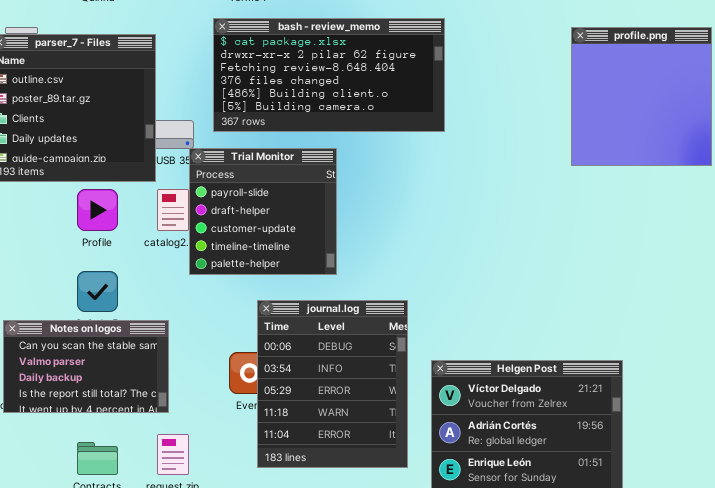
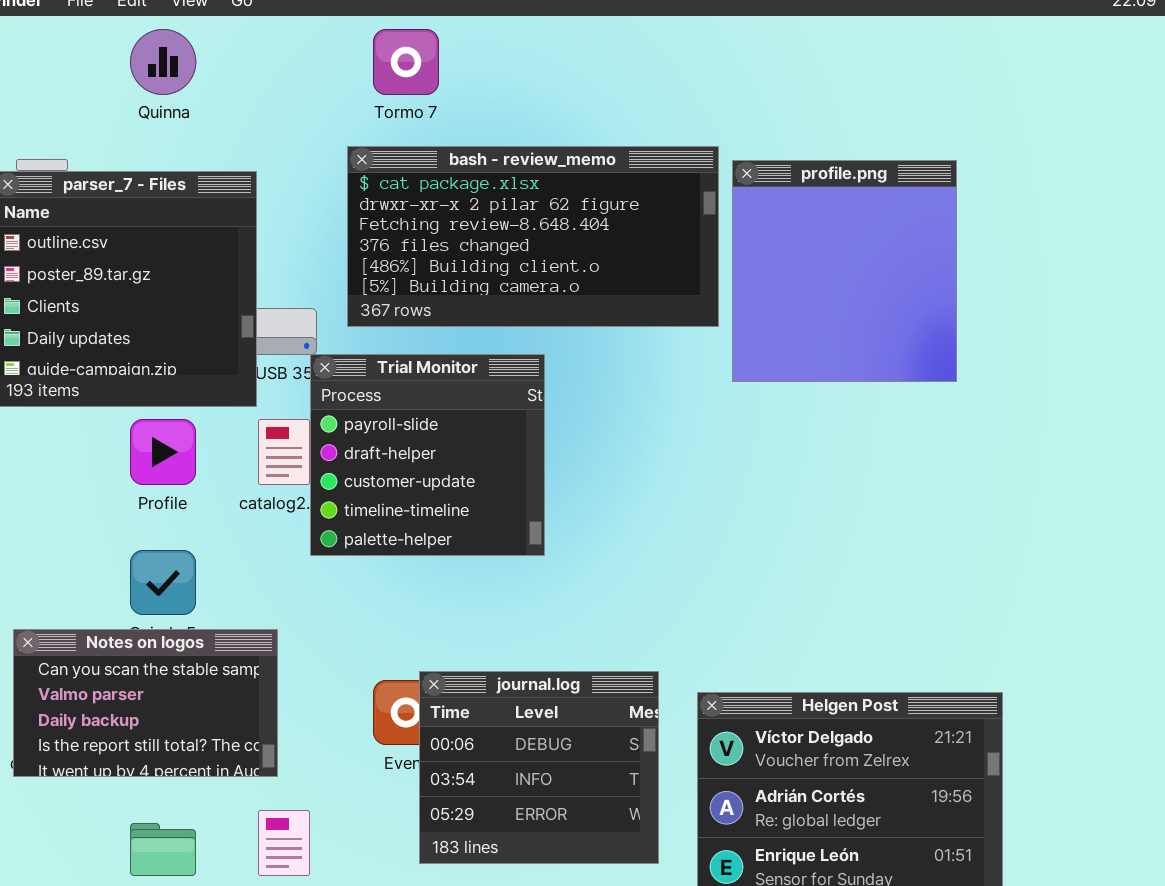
profile.png: [571,27,712,166] -> [732,160,957,382], moved
journal.log: [257,300,408,468] -> [419,671,659,864], resized

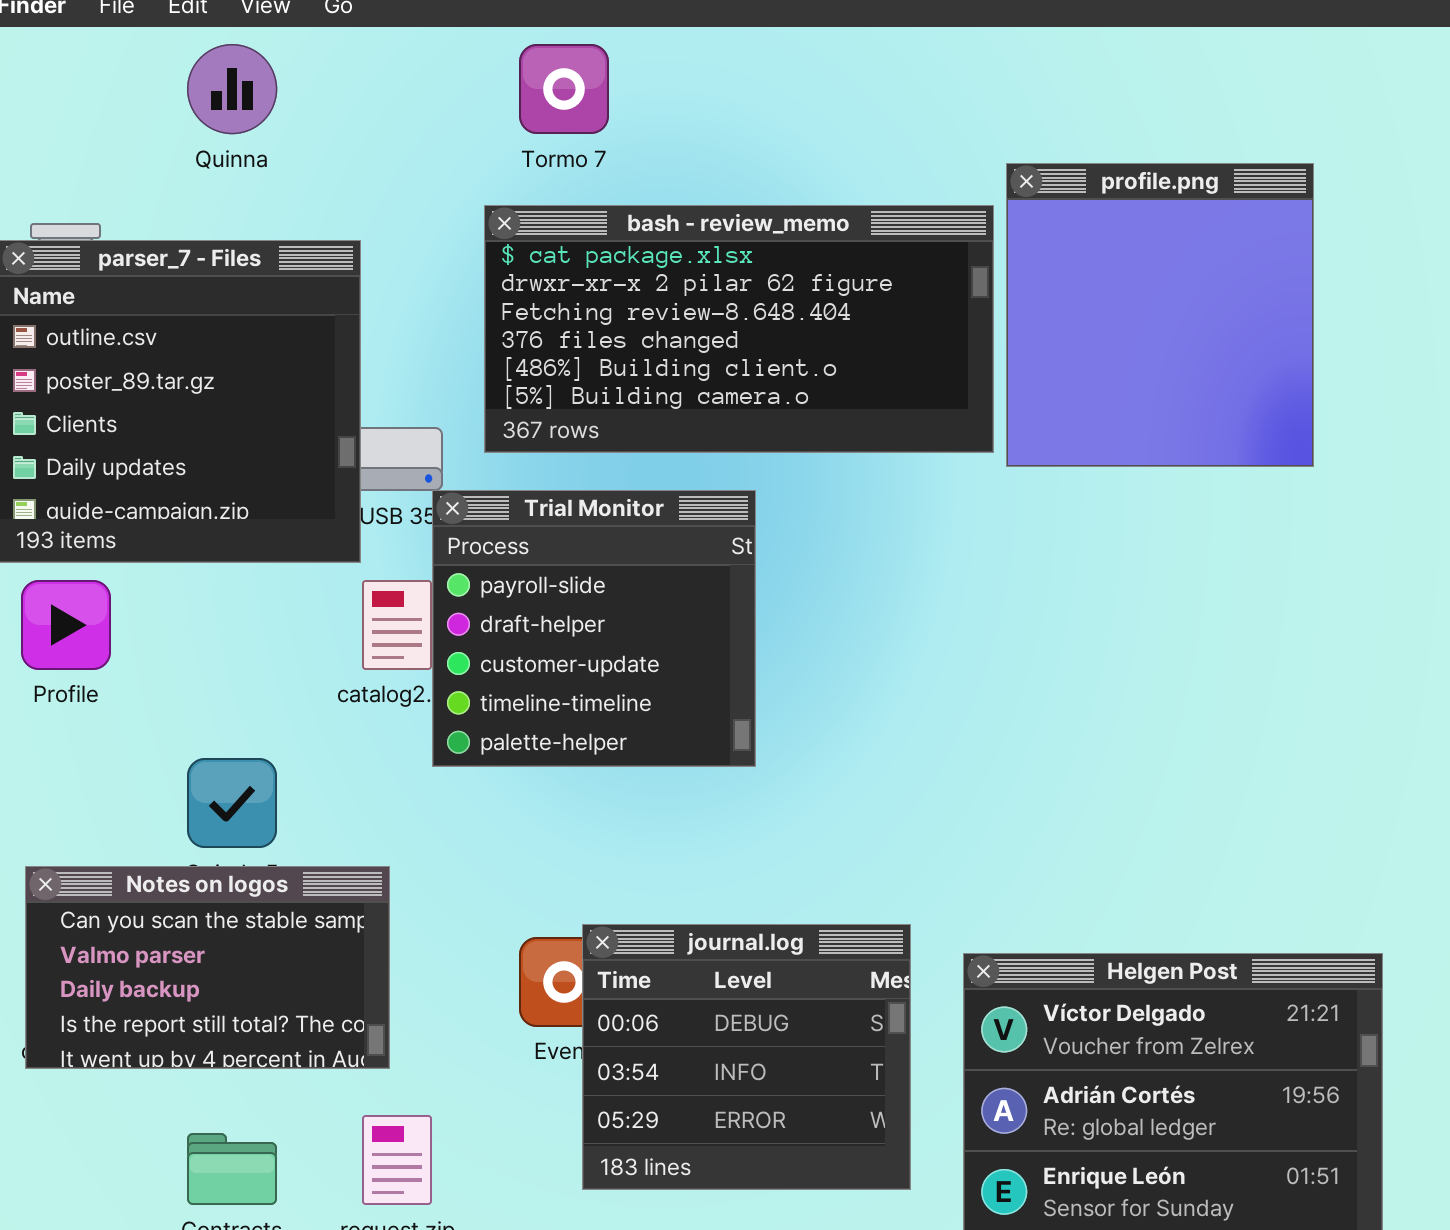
profile.png: [732,160,957,382] -> [1006,163,1314,467], moved
Profile: [130,419,196,485] -> [21,580,111,670], moved

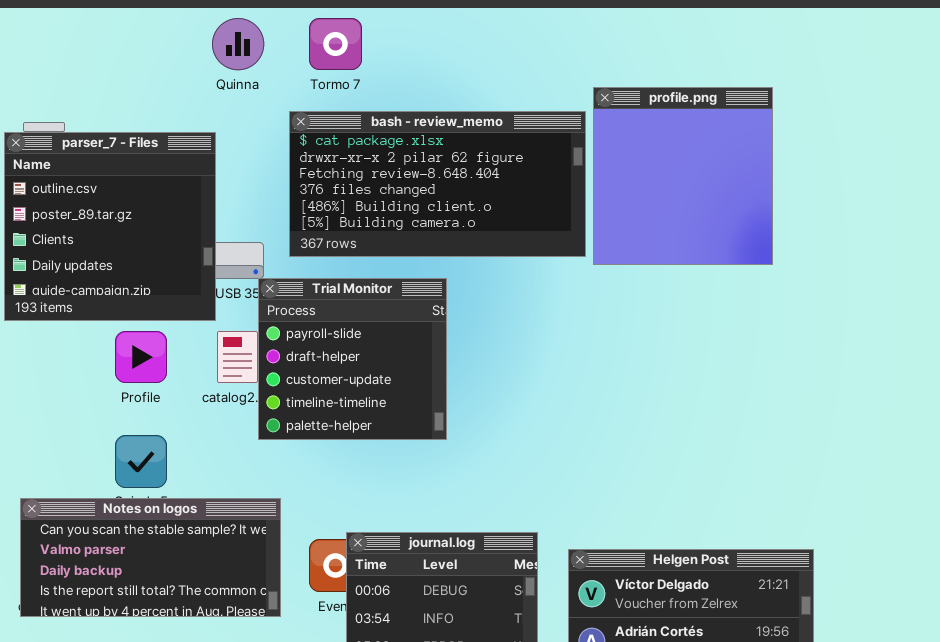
Quinna: [187,44,277,134] -> [212,18,264,70], moved
Profile: [21,580,111,670] -> [115,331,167,383], moved
Notes on logos: [25,866,390,1069] -> [20,498,281,617], resized

